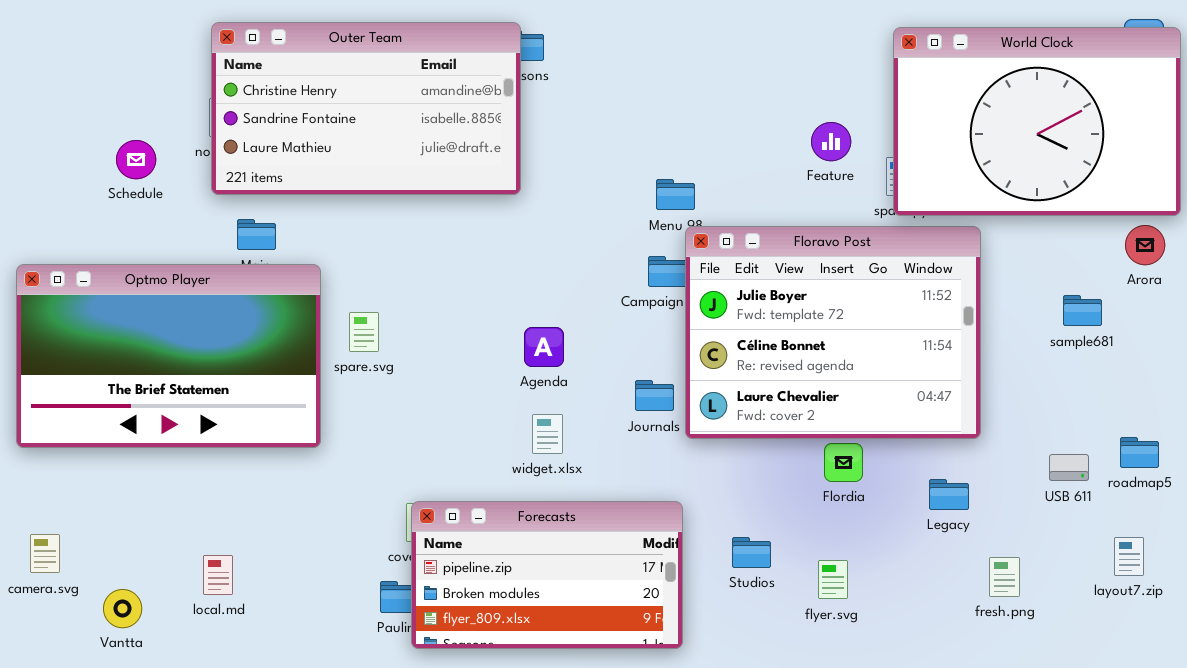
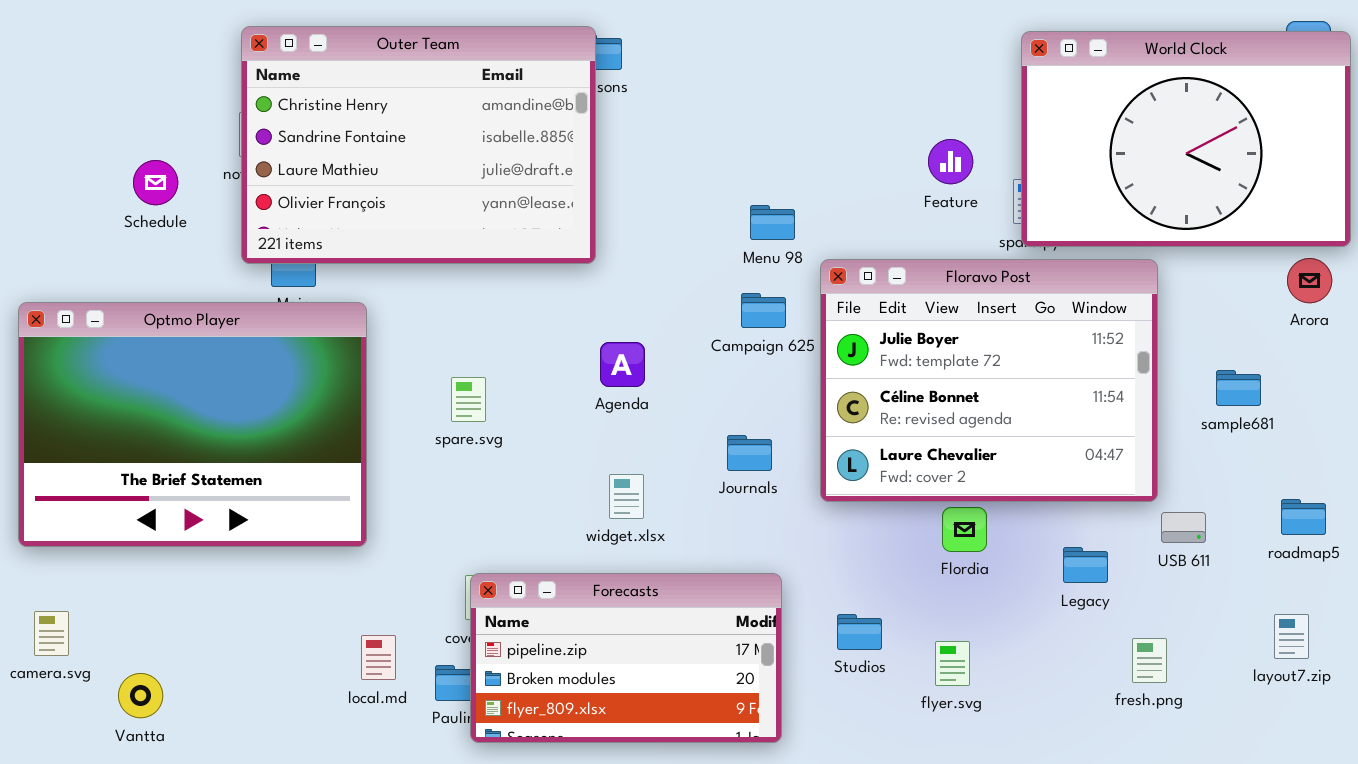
Outer Team: [211,22,521,195] -> [241,26,596,264], resized
Floravo Post: [685,226,981,439] -> [820,259,1158,502], moved
Optmo Player: [16,264,321,448] -> [18,302,367,547], resized
sample681: [1063,295,1102,326] -> [1216,370,1261,406], moved
spare.svg: [349,312,379,352] -> [451,377,486,422], moved
Agenda: [524,327,564,367] -> [600,342,645,387], moved
USB 611: [1049,454,1089,481] -> [1161,512,1206,543], moved
local.md: [203,555,233,595] -> [361,635,396,680], moved

